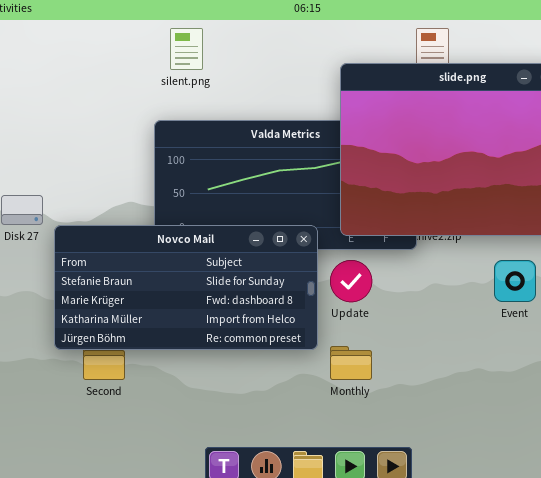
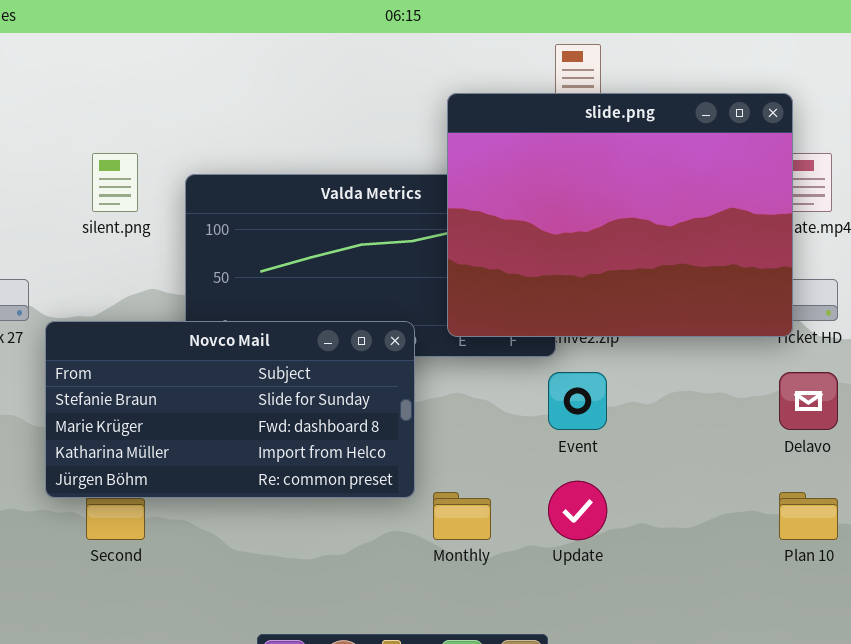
silent.png: [170,28,203,70] -> [92,153,138,212], moved
Update: [330,260,372,302] -> [548,481,607,540], moved
Event: [494,260,536,302] -> [548,372,607,430], moved

